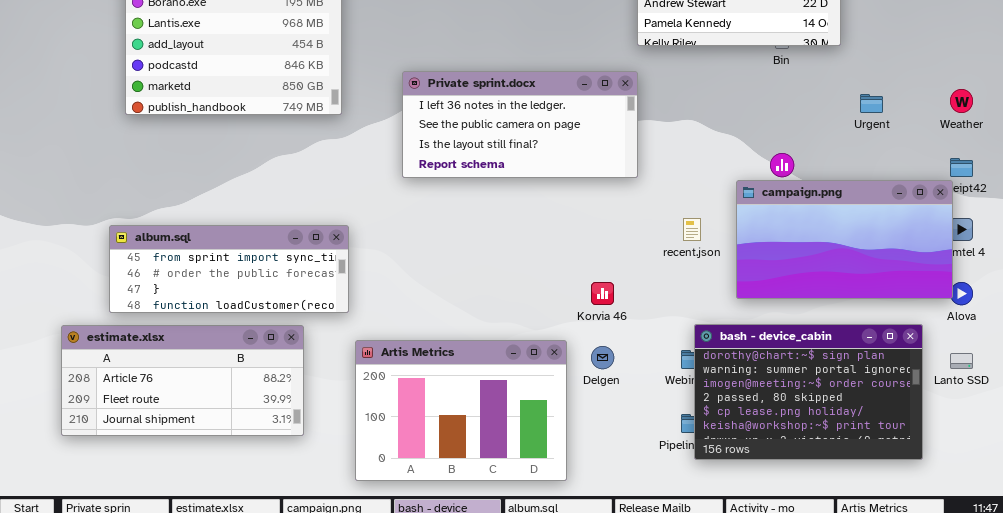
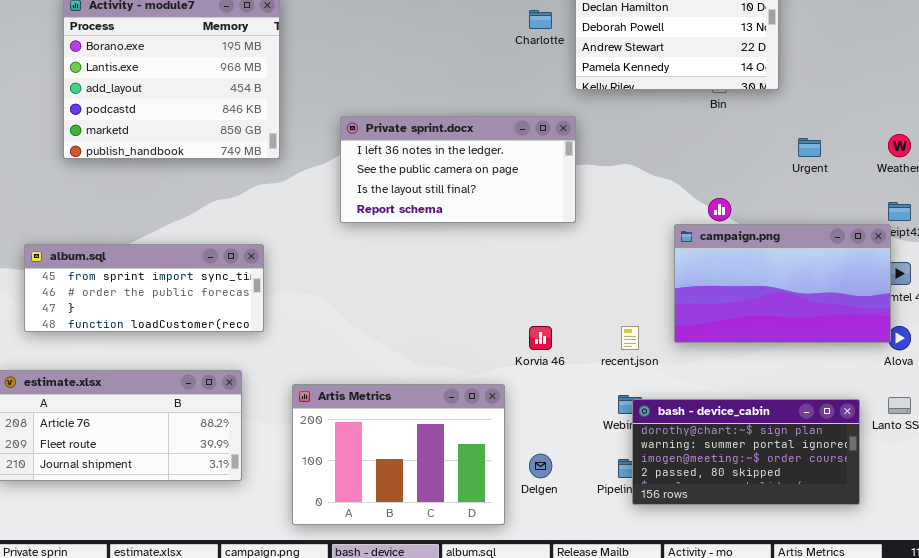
recent.json: [683,218,701,241] -> [621,326,639,350], moved
album.sql: [109,225,349,313] -> [24,244,264,332], moved
bash - device_cabin: [694,324,923,460] -> [632,399,860,505], resized
Delgen: [591,346,614,369] -> [529,454,552,478], moved

